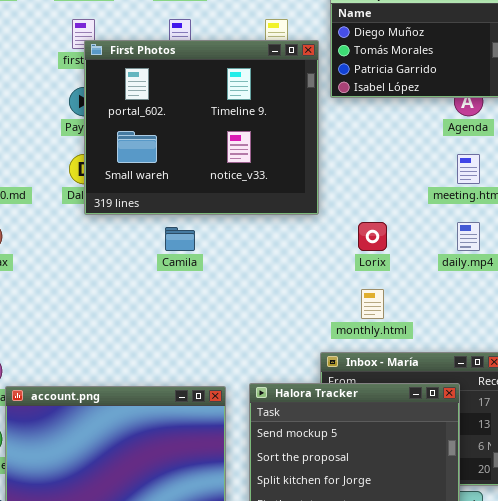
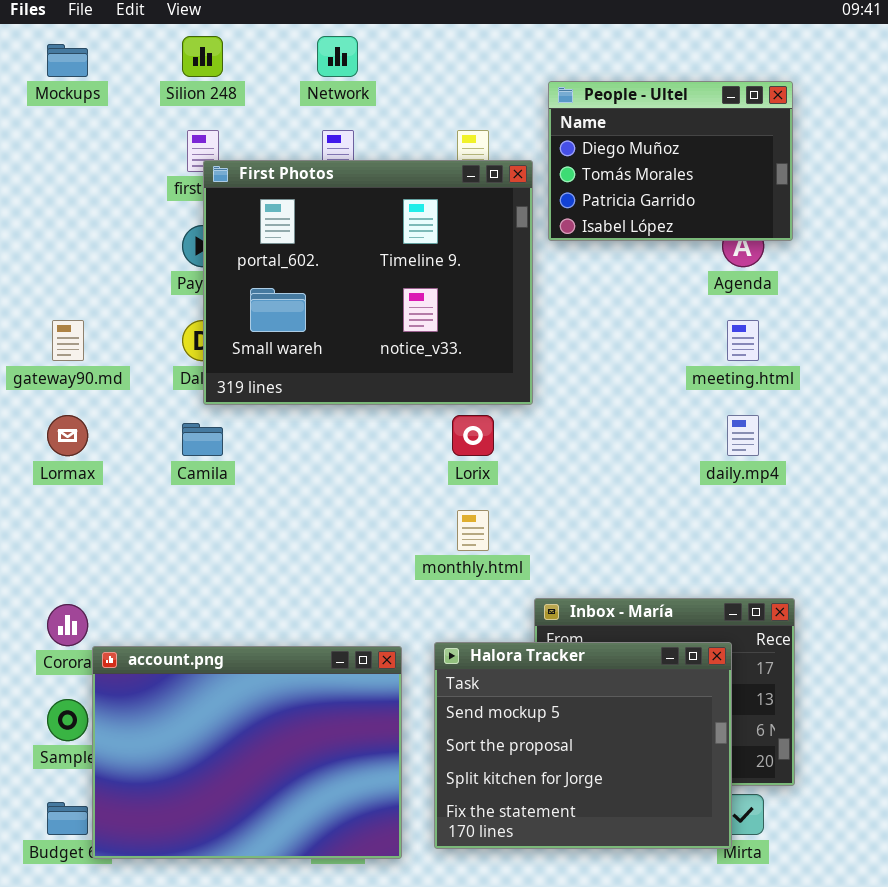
Lorix: [358,222,387,251] -> [452,415,494,456], moved
Camila: [165,227,195,251] -> [182,423,223,456], moved
monthly.html: [361,289,384,319] -> [457,510,489,551], moved

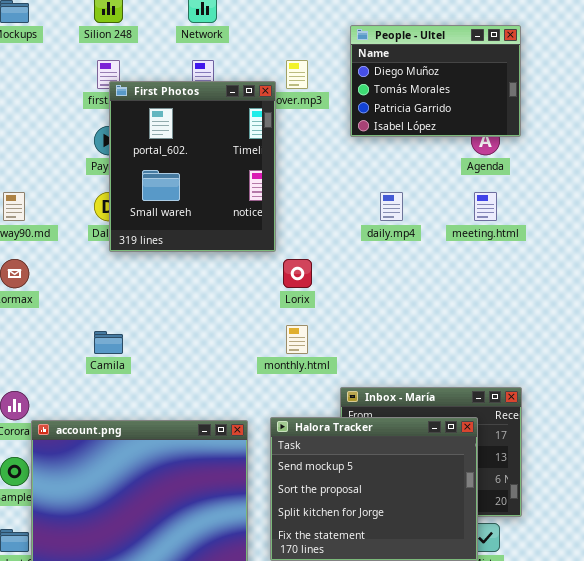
First Photos: [203,160,533,405] -> [109,81,276,252], resized
daily.mp4: [727,415,759,456] -> [380,192,403,221], moved
Camila: [182,423,223,456] -> [94,331,123,354], moved

